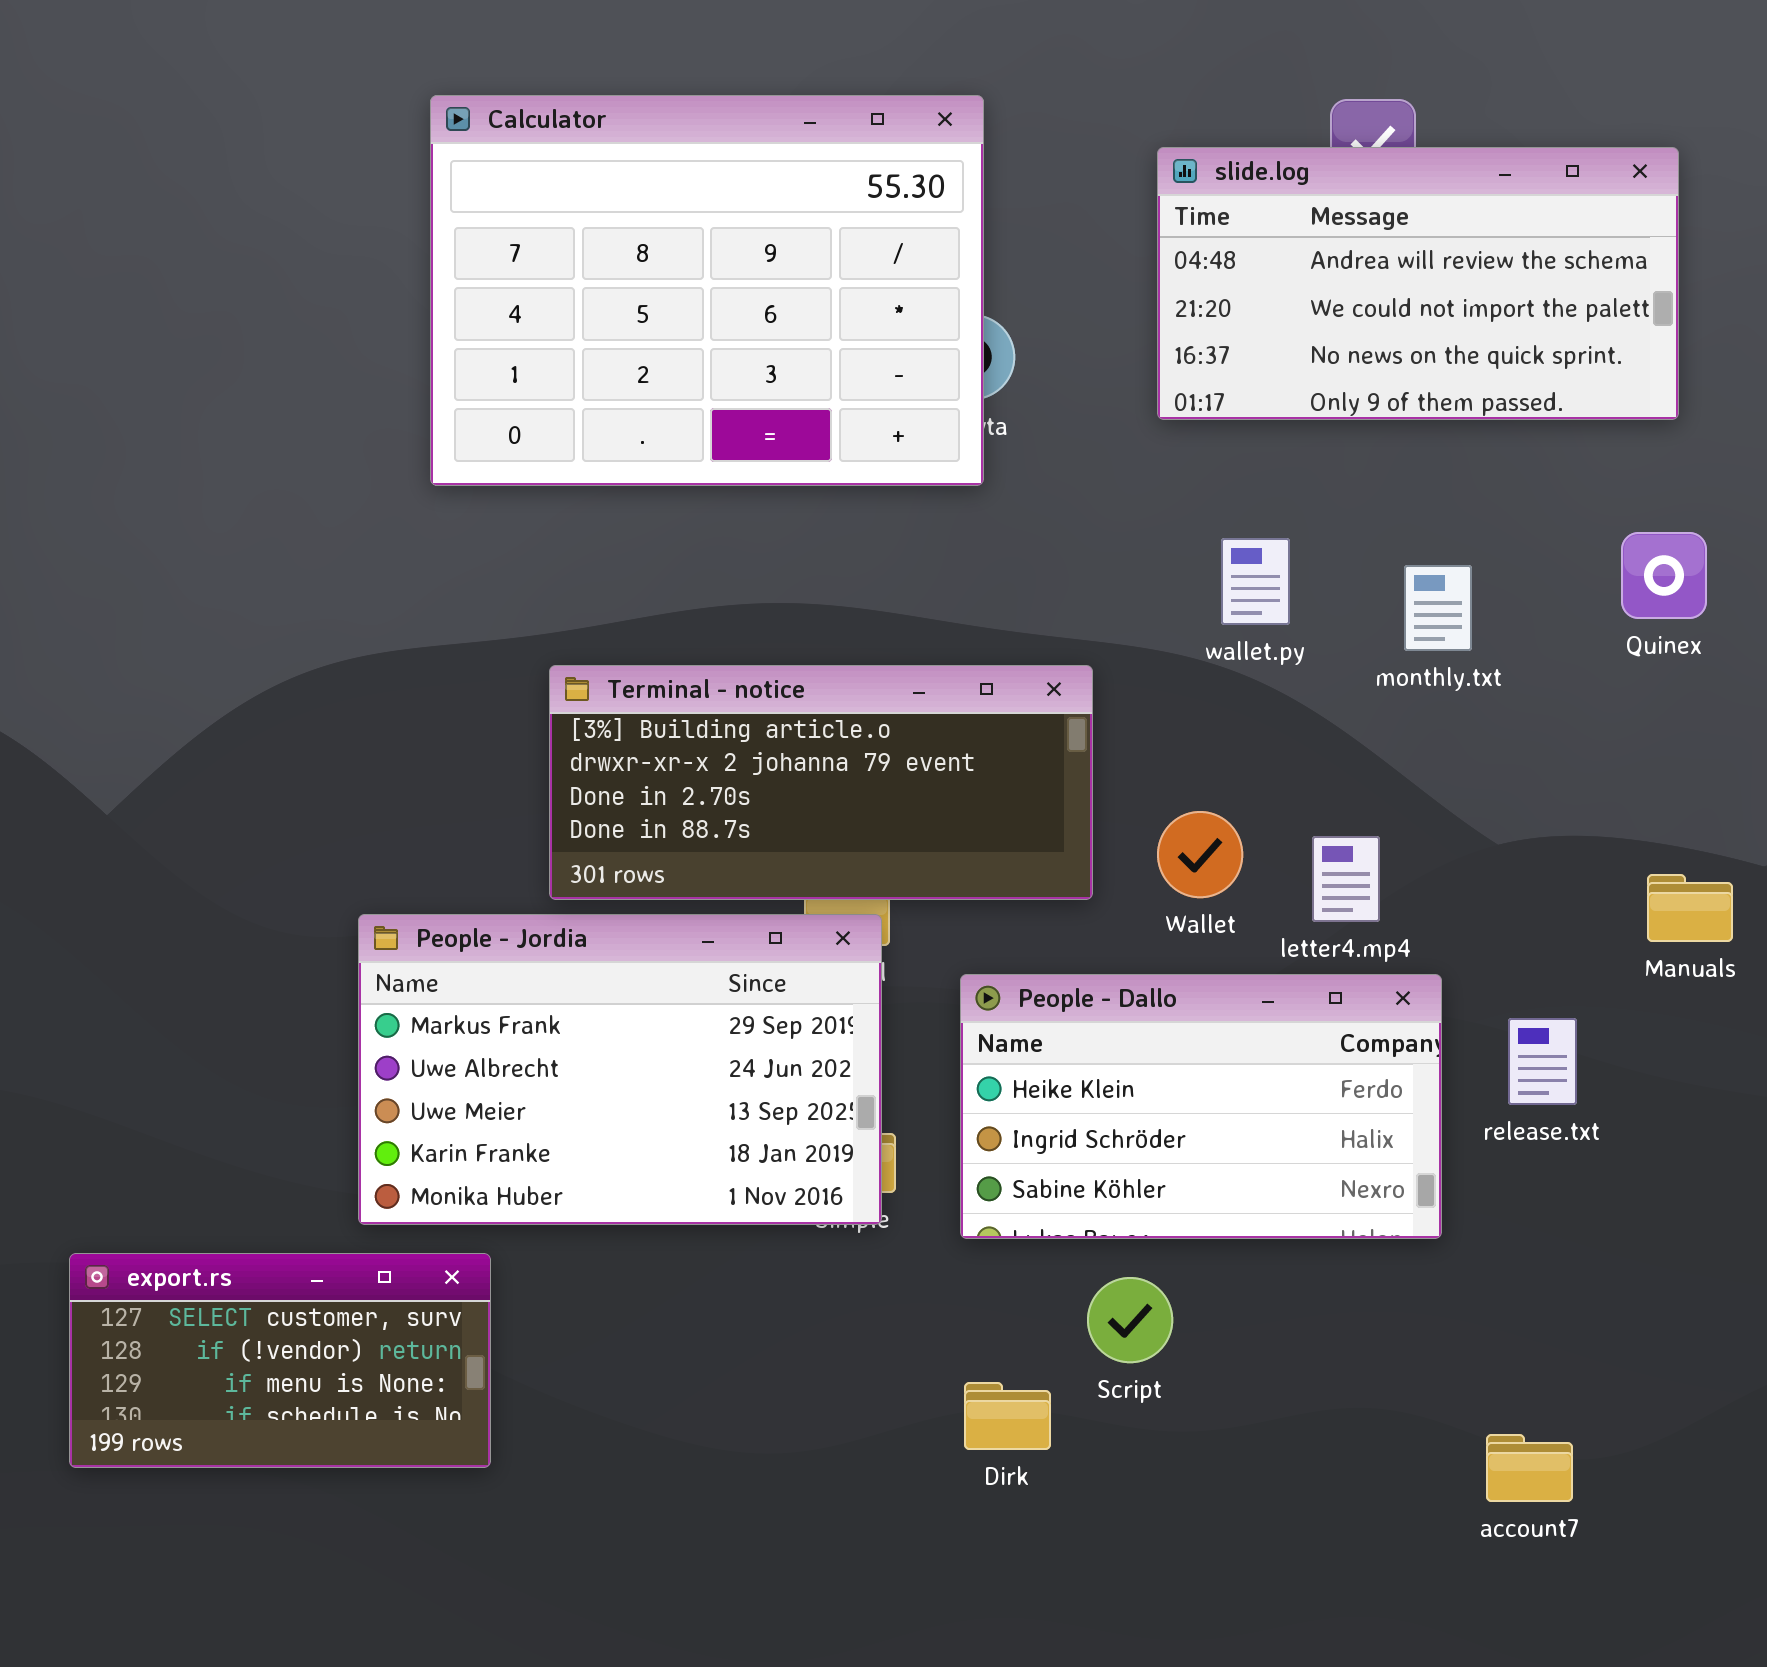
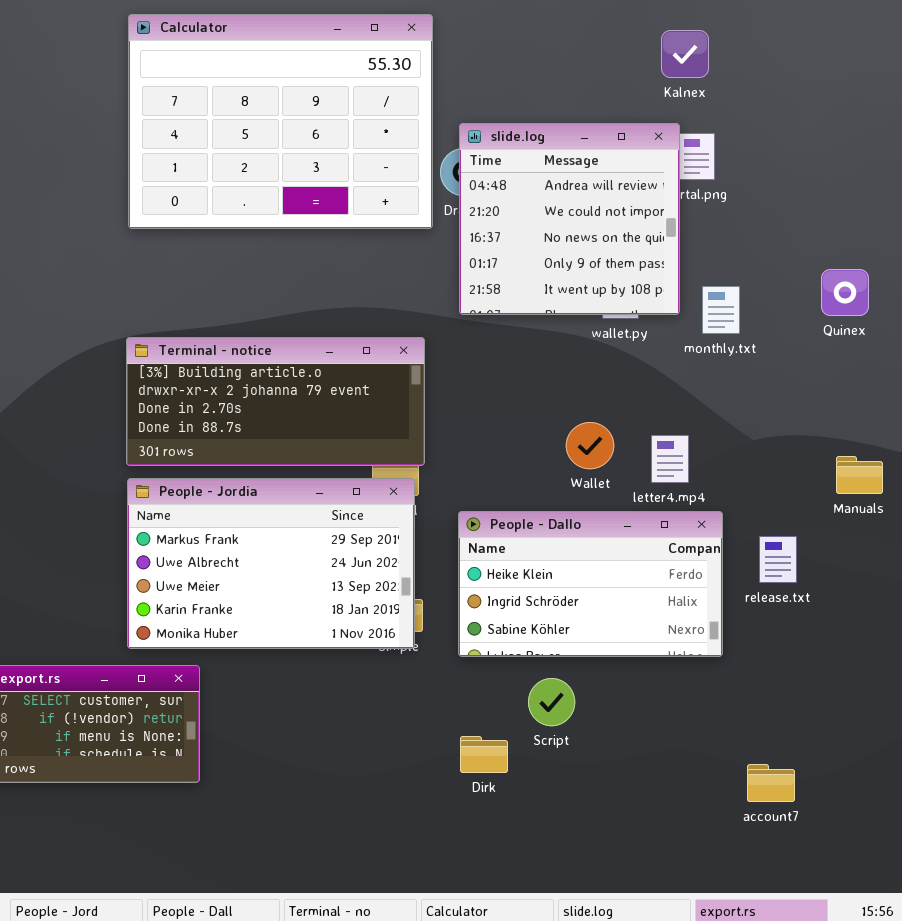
Calculator: [430,95,984,486] -> [128,14,433,229], moved
slide.log: [1157,147,1679,420] -> [459,123,680,315], moved, resized
Terminal - notice: [549,665,1093,900] -> [126,337,425,466], moved

